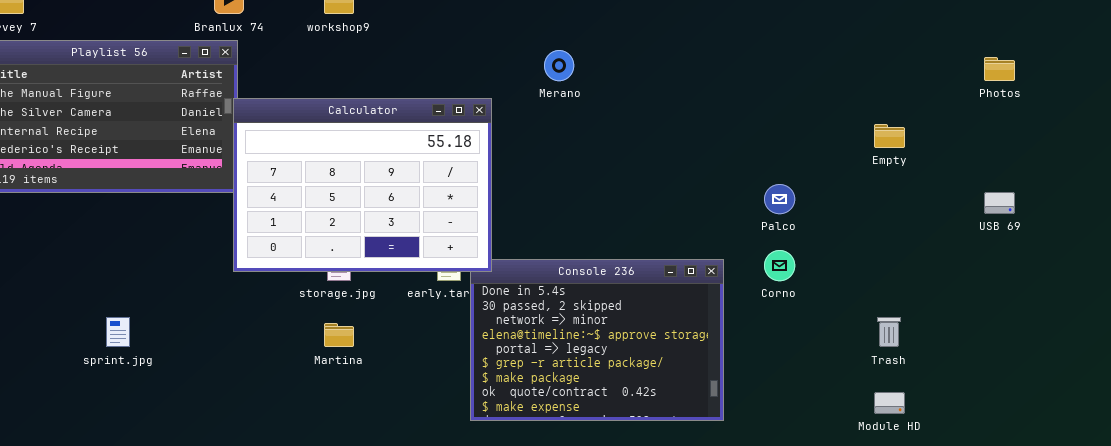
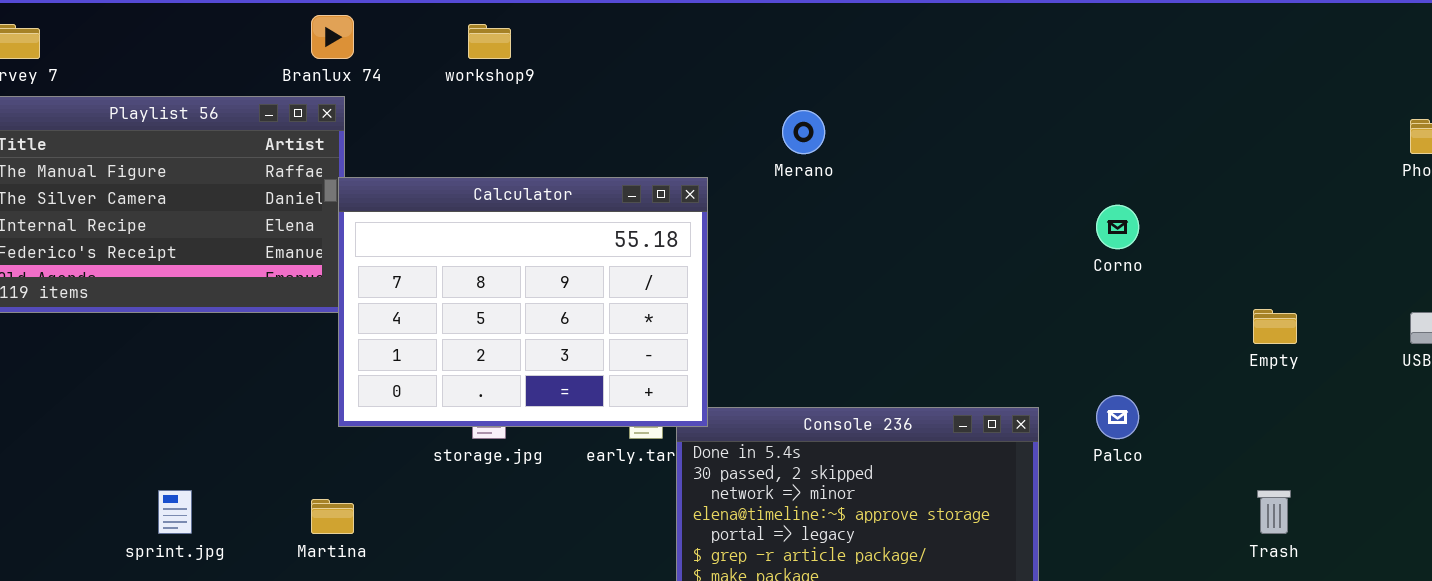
Empty: [874,124,905,148] -> [1253,309,1297,344], moved
Palco: [764,184,795,214] -> [1096,395,1139,439], moved
Corno: [764,250,795,281] -> [1096,205,1139,249], moved
Martina: [324,323,354,347] -> [311,499,354,534], moved

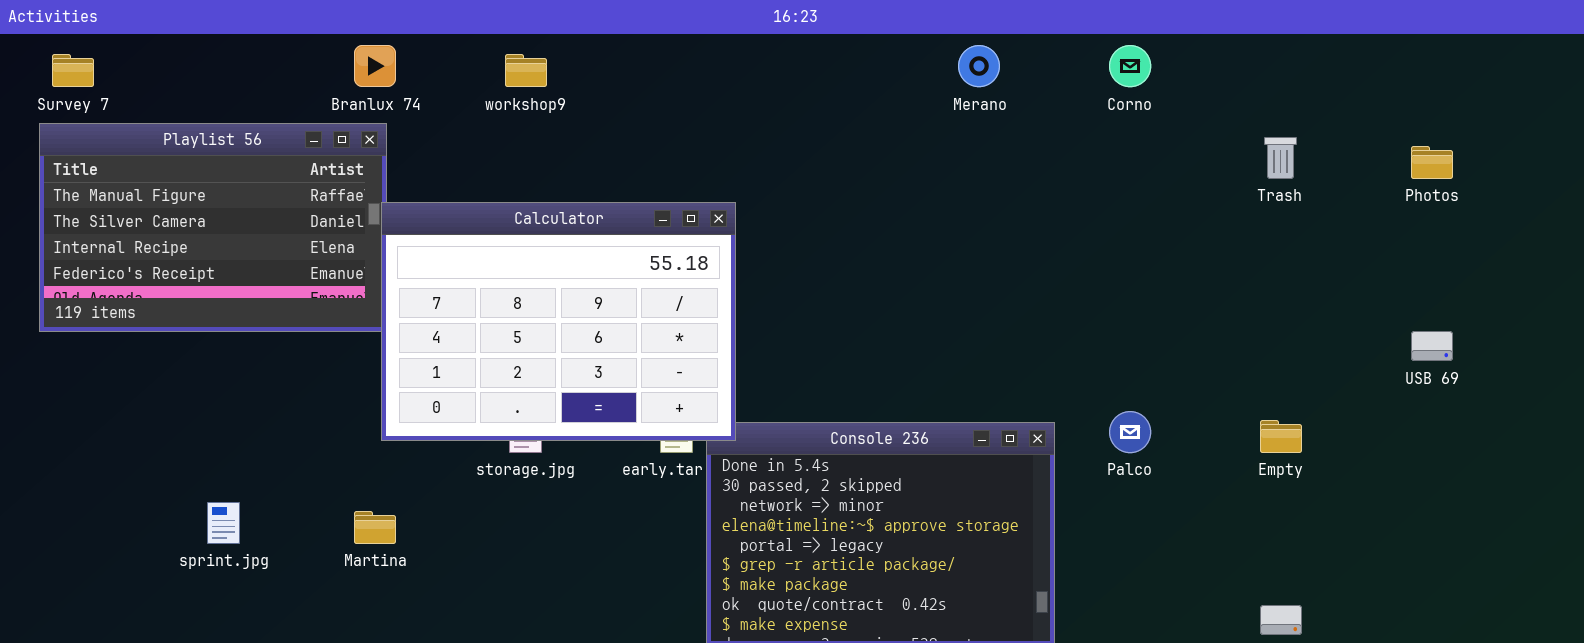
Merano: [782,110,825,154] -> [958,45,1000,87], moved
Corno: [1096,205,1139,249] -> [1109,45,1151,87], moved
Empty: [1253,309,1297,344] -> [1260,420,1302,453], moved
Trash: [1257,490,1291,534] -> [1264,137,1297,179], moved

